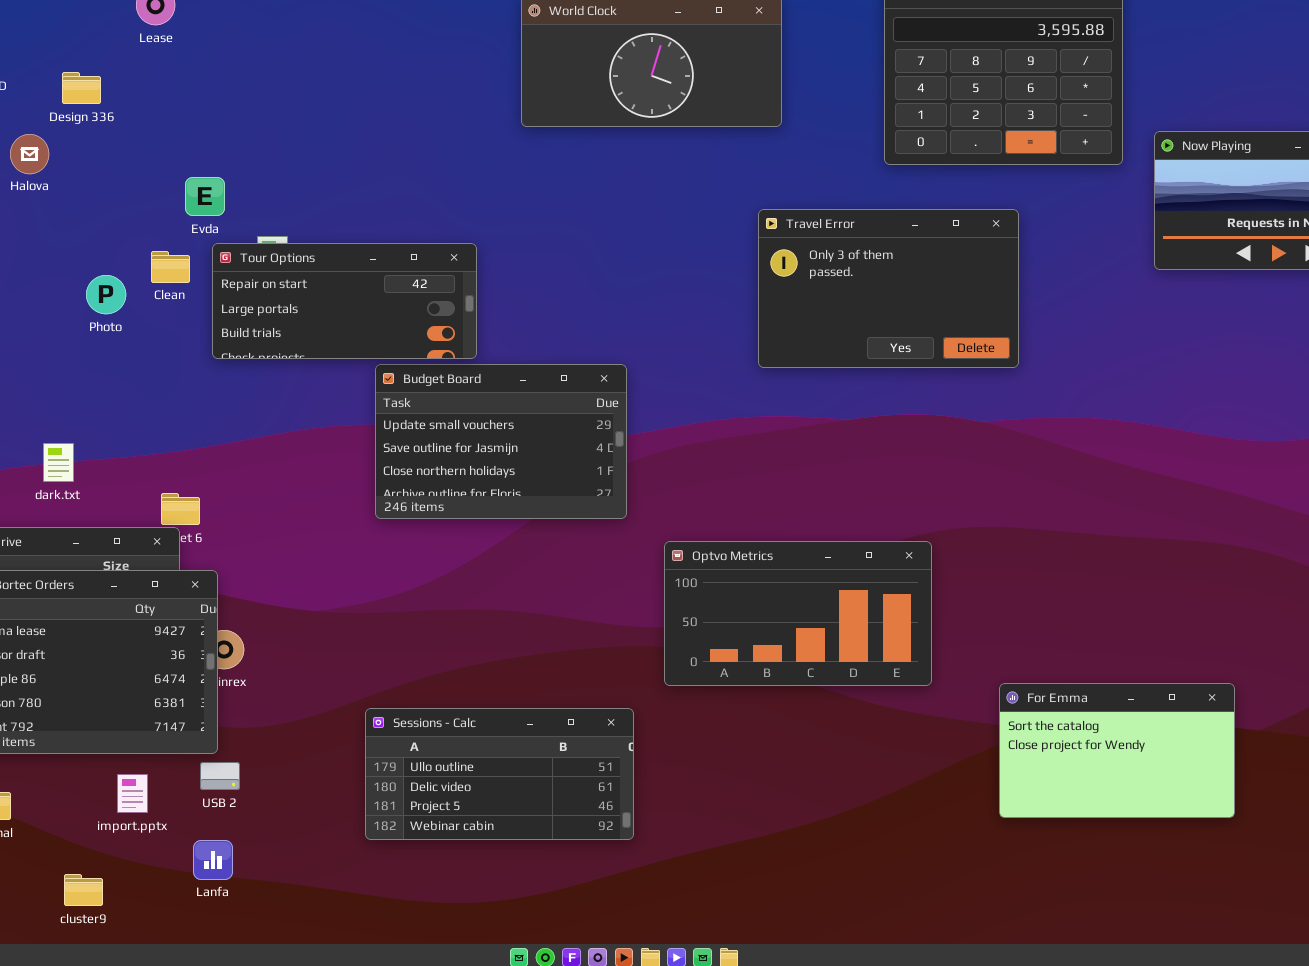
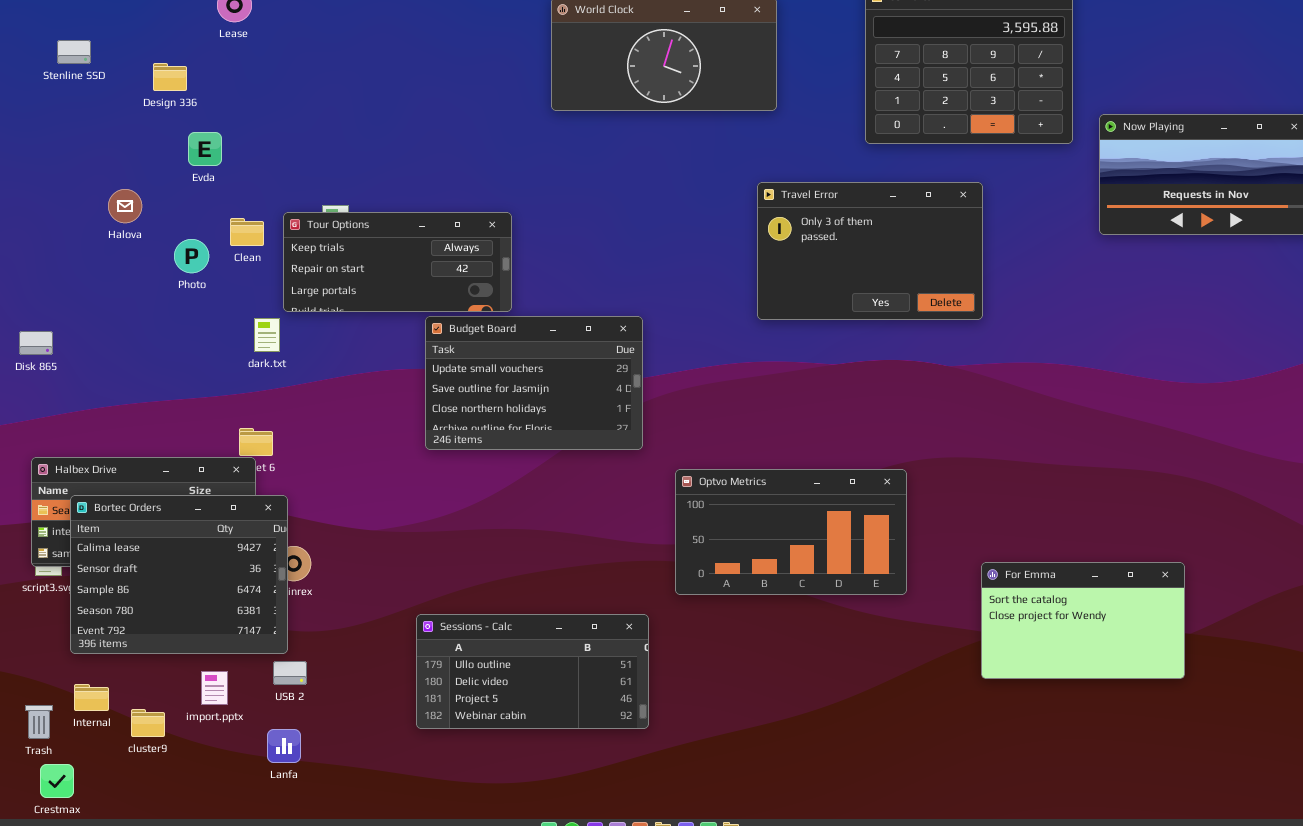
Halova: [10,134,49,174] -> [108,189,142,223], moved
Evda: [185,177,225,216] -> [188,132,222,166], moved
Tour Options: [212,243,477,359] -> [283,212,512,312], scrolled up 1 row
dark.txt: [43,443,74,482] -> [254,318,280,352], moved
For Emma: [999,683,1235,818] -> [981,562,1185,679], moved
cluster9: [64,874,103,906] -> [131,709,165,737], moved

